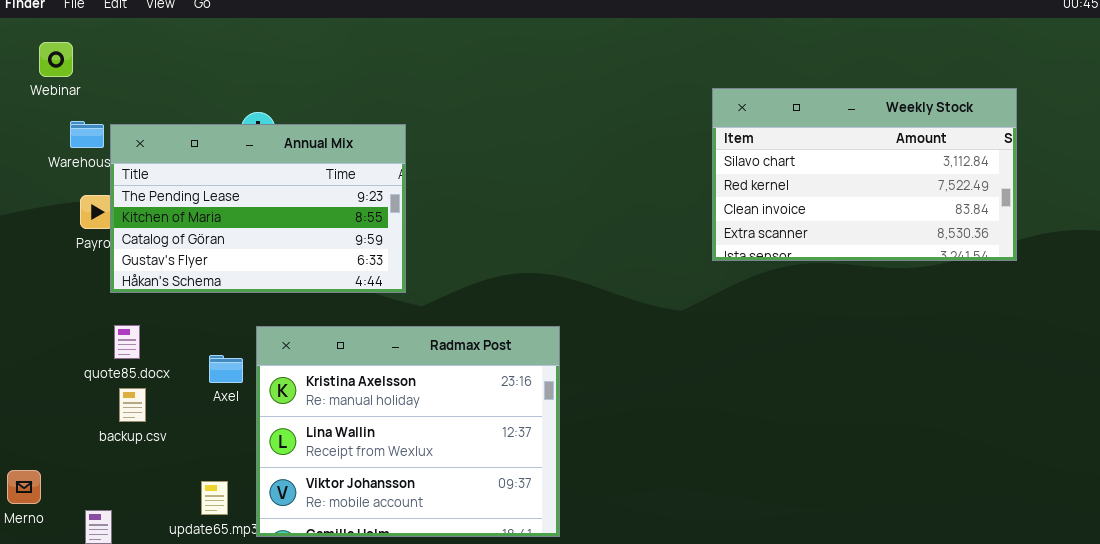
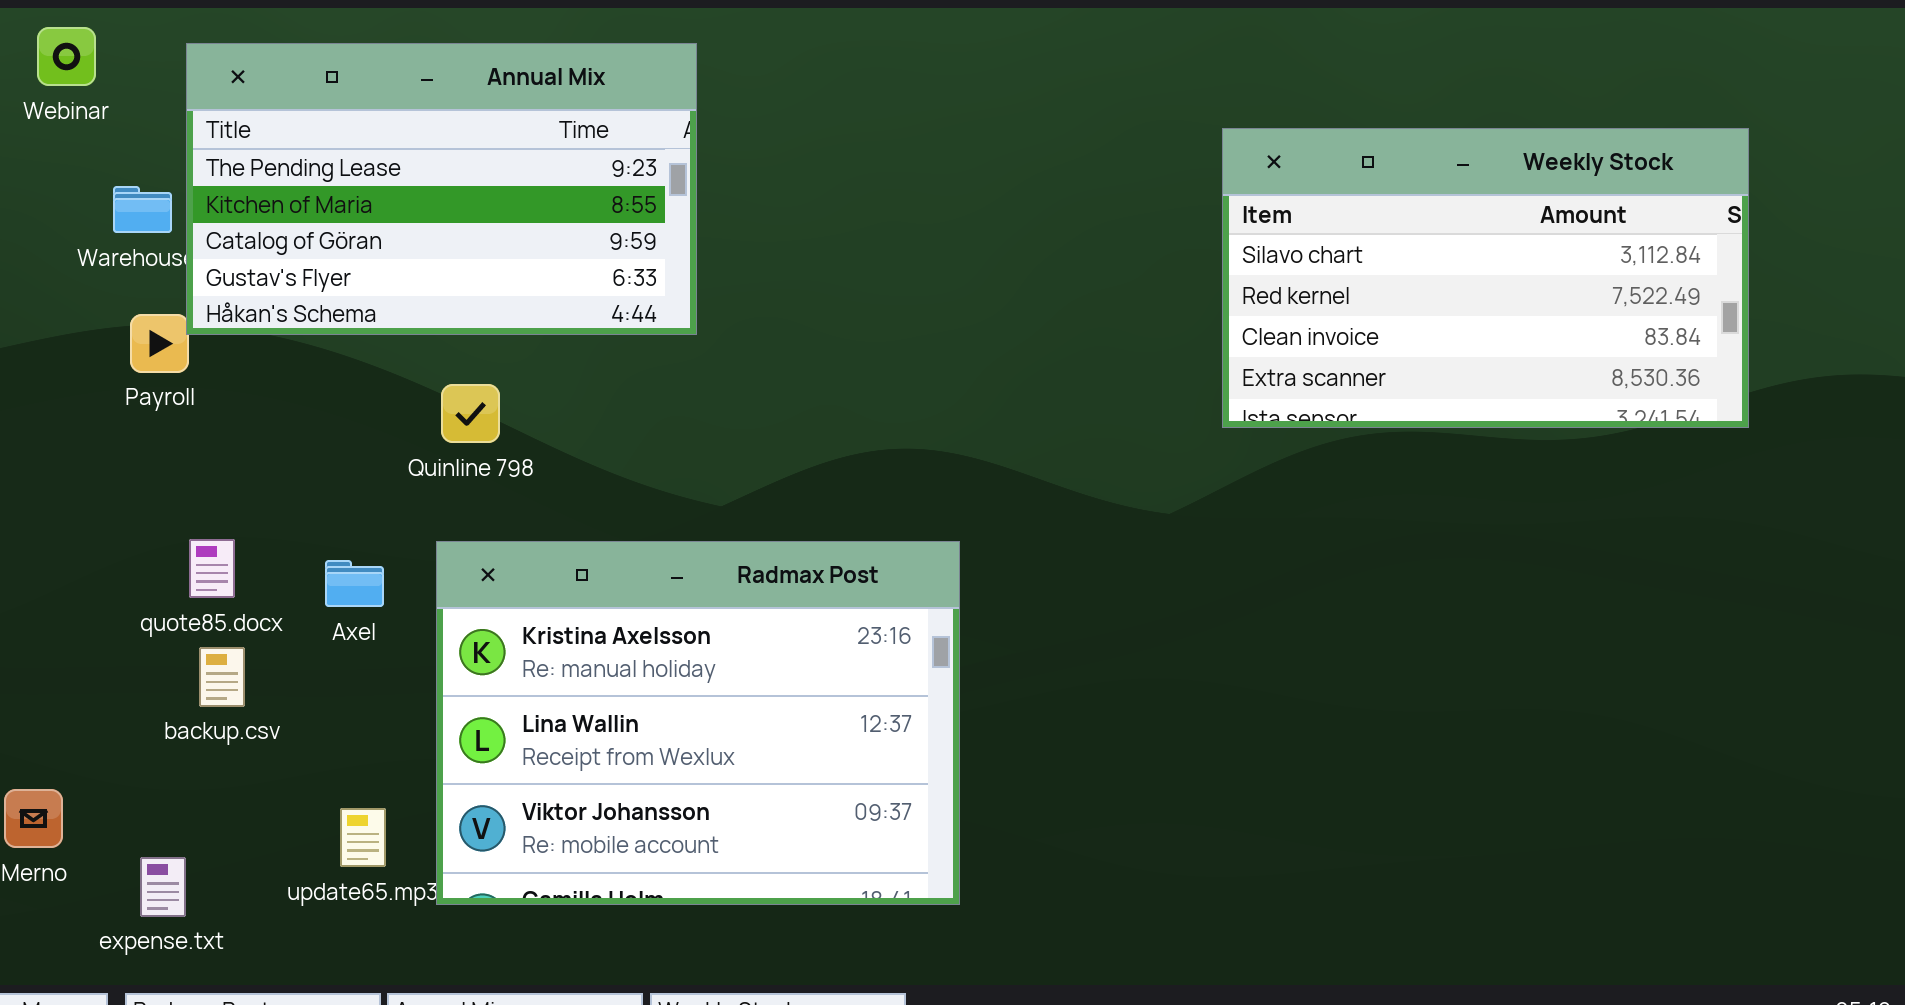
Webinar: [39,42,73,77] -> [37,27,96,86], moved
Annual Mix: [110,124,406,293] -> [186,43,697,335], moved
Axel: [209,355,243,383] -> [325,560,384,607], moved

